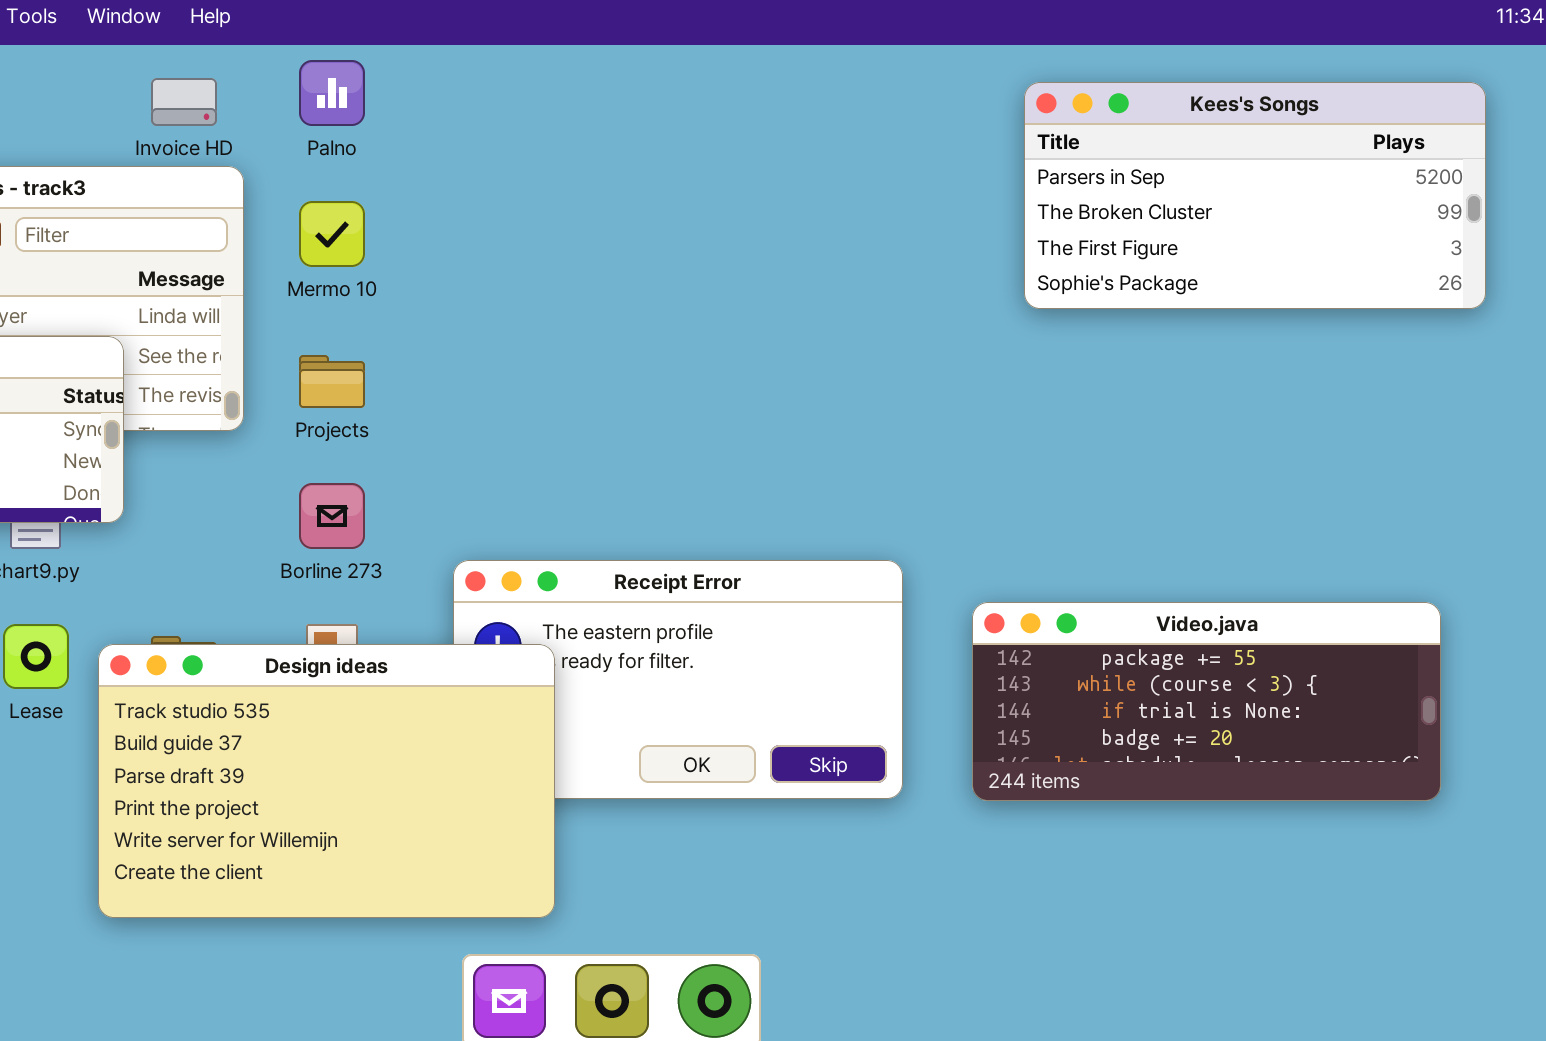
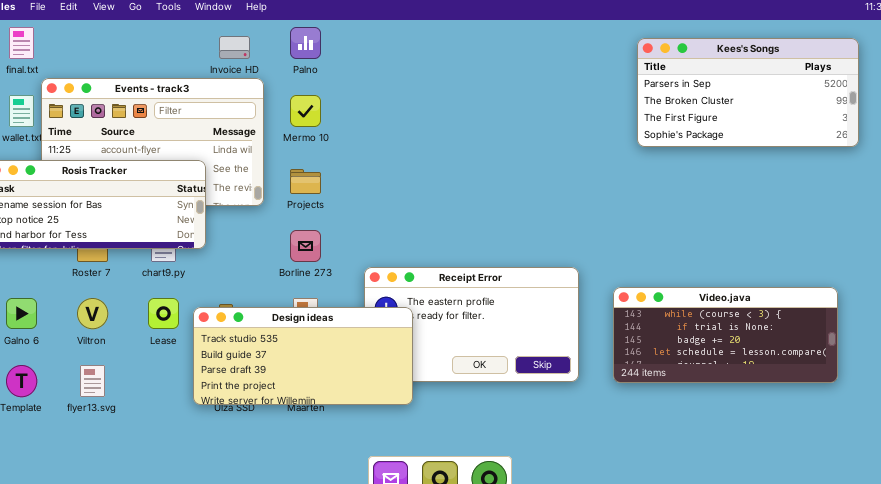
Video.java: [972,602,1441,801] -> [613,287,838,383], scrolled down 1 row
Design ideas: [98,644,555,918] -> [193,307,413,405], resized

